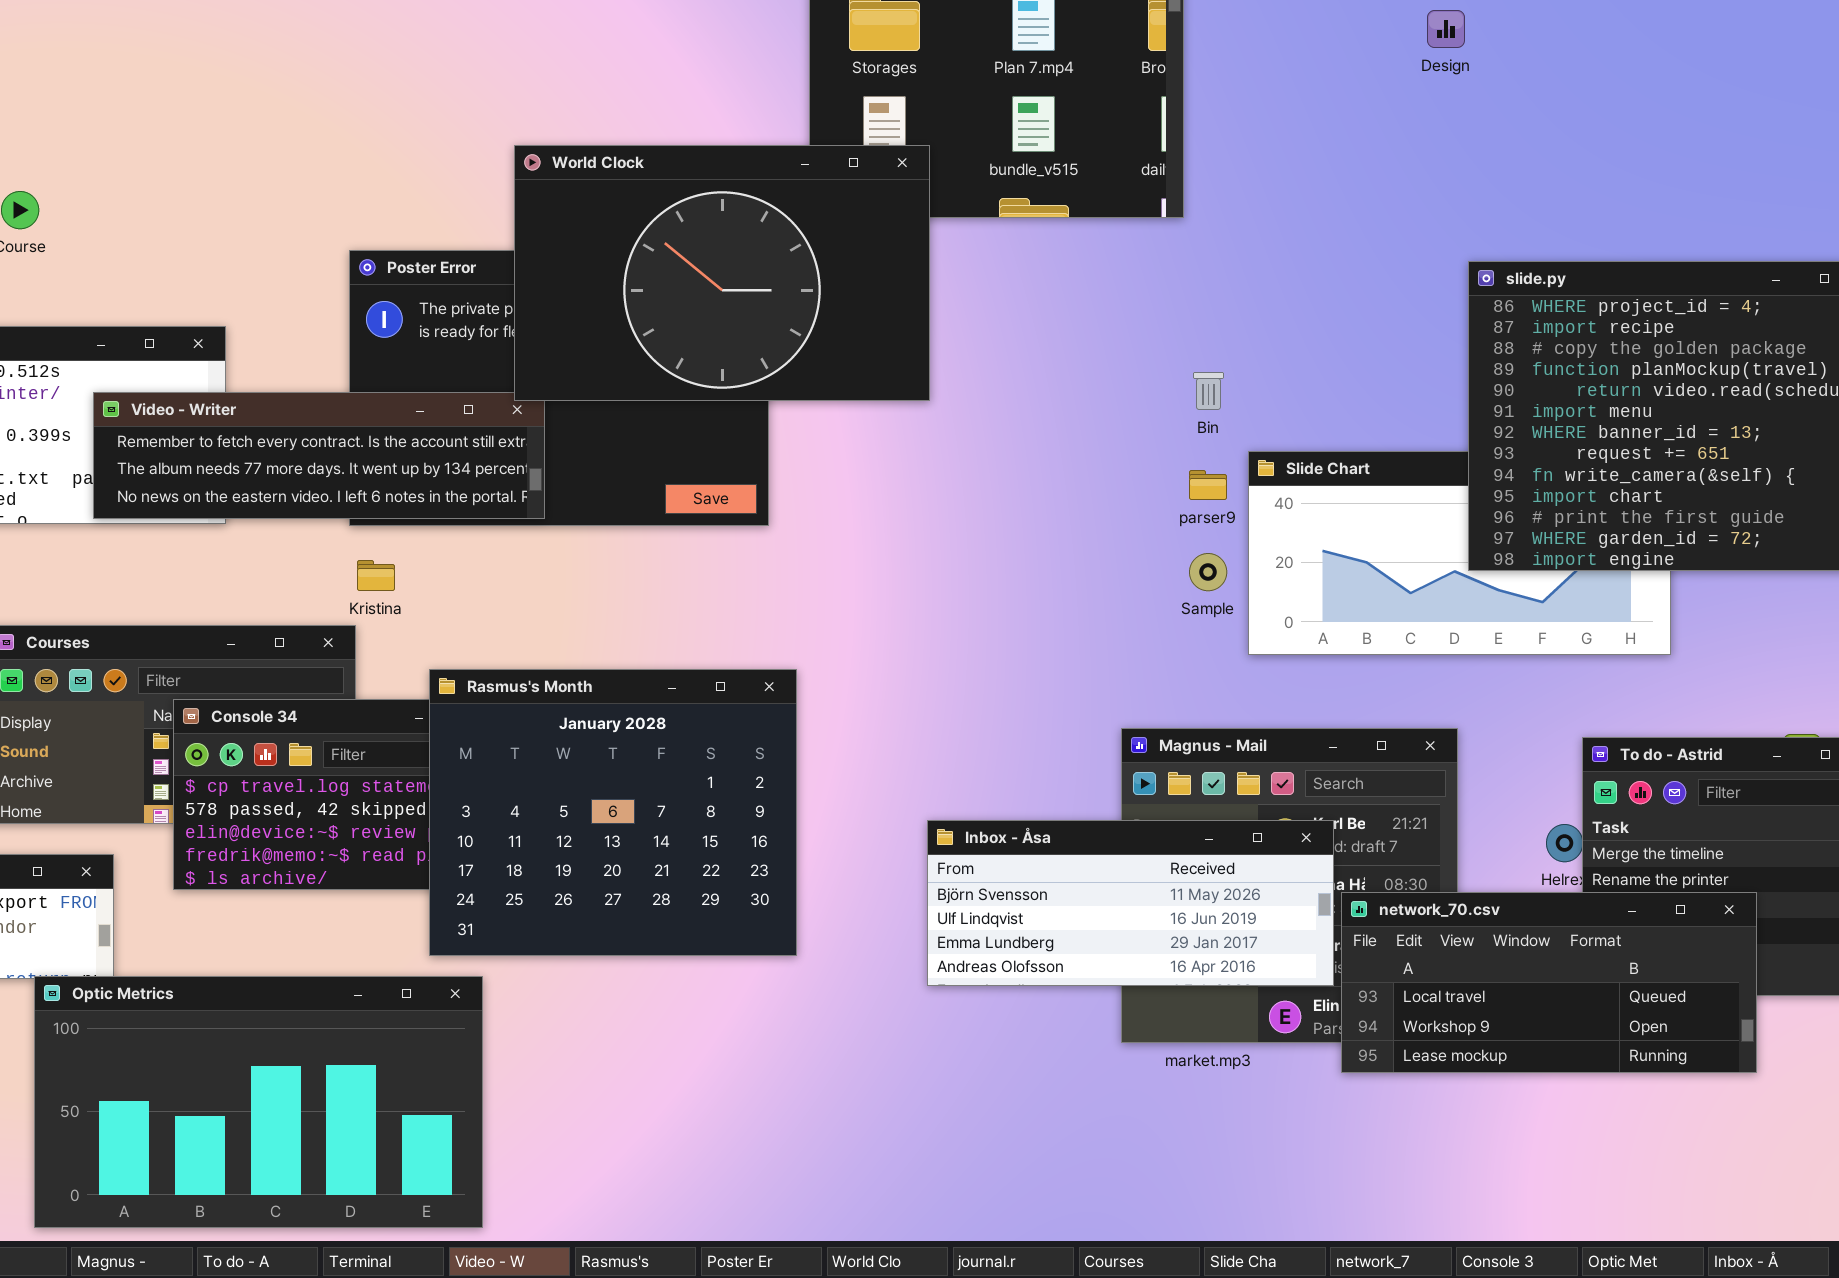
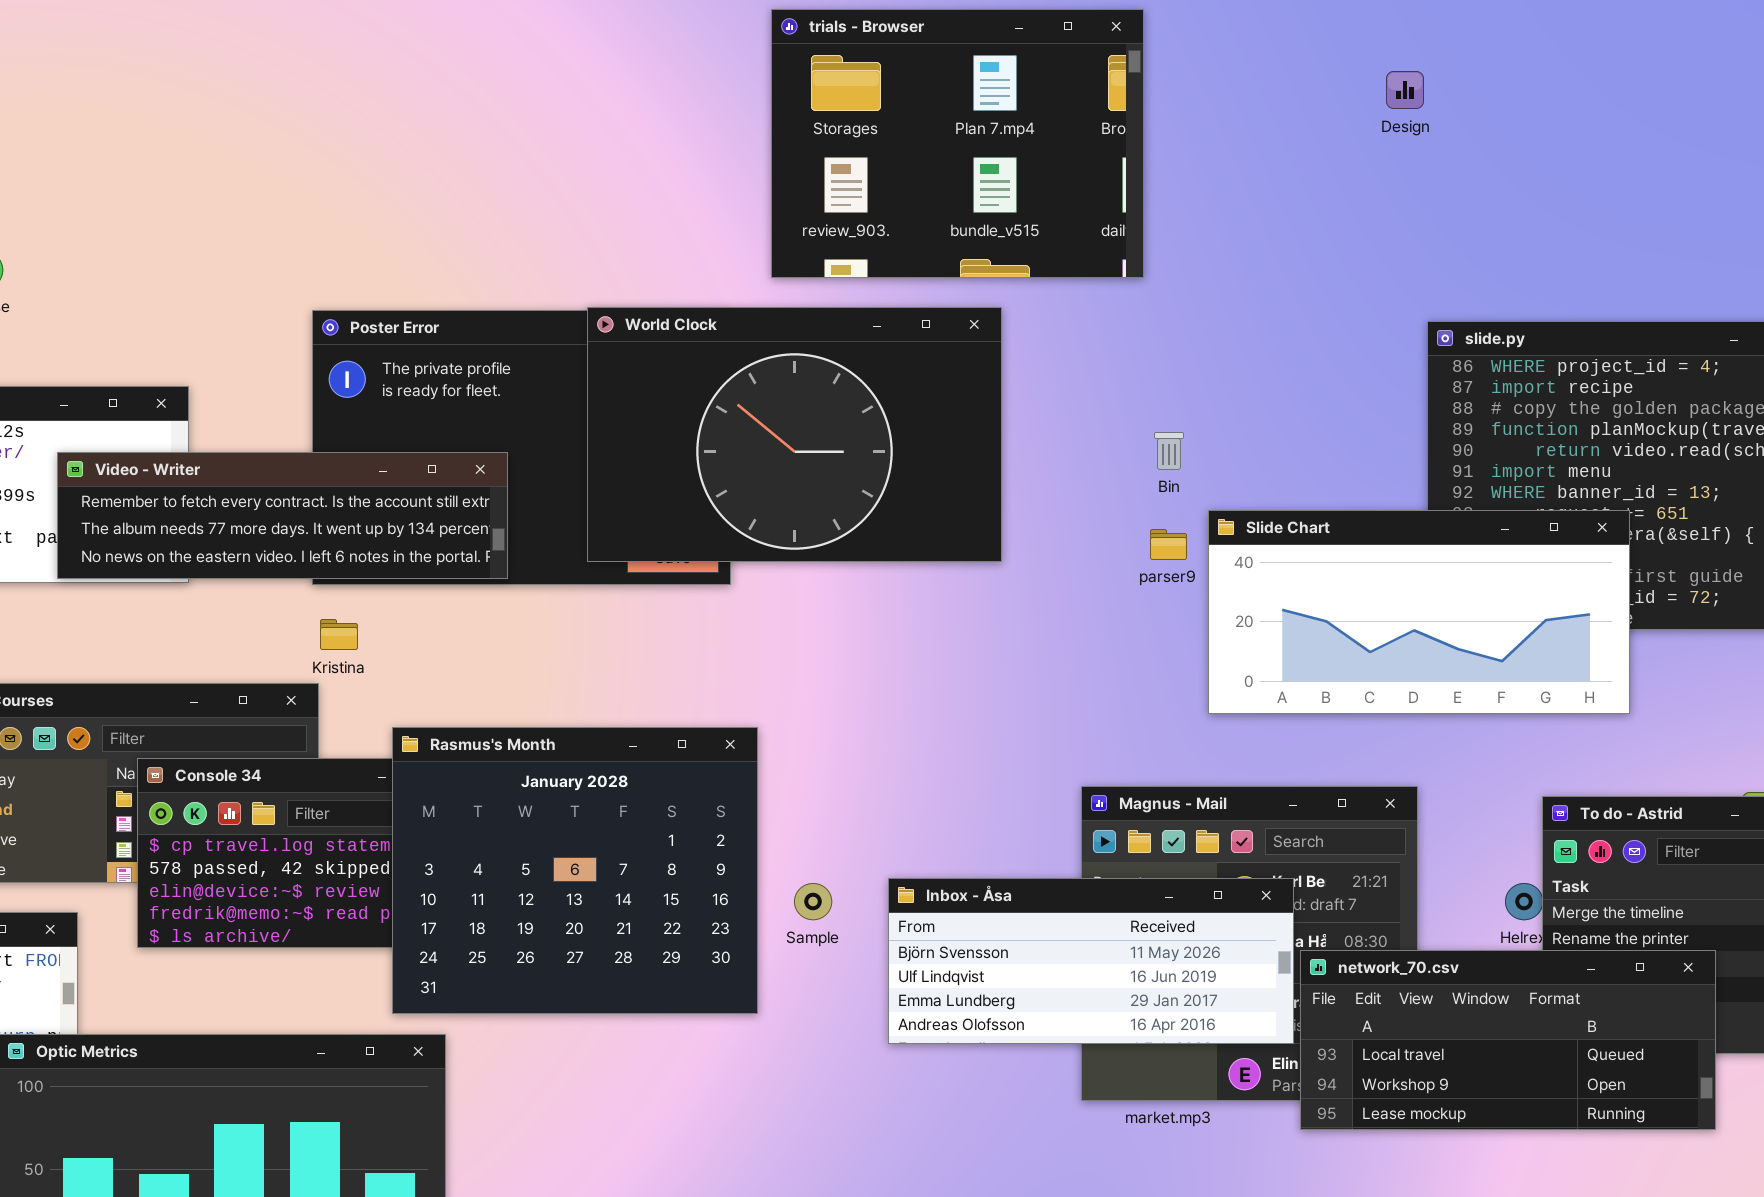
World Clock: [514,145,930,401] -> [587,307,1002,562], moved
Slide Chart: [1248,451,1671,655] -> [1208,510,1630,714], raised
Sample: [1189,553,1227,591] -> [794,883,832,920], moved

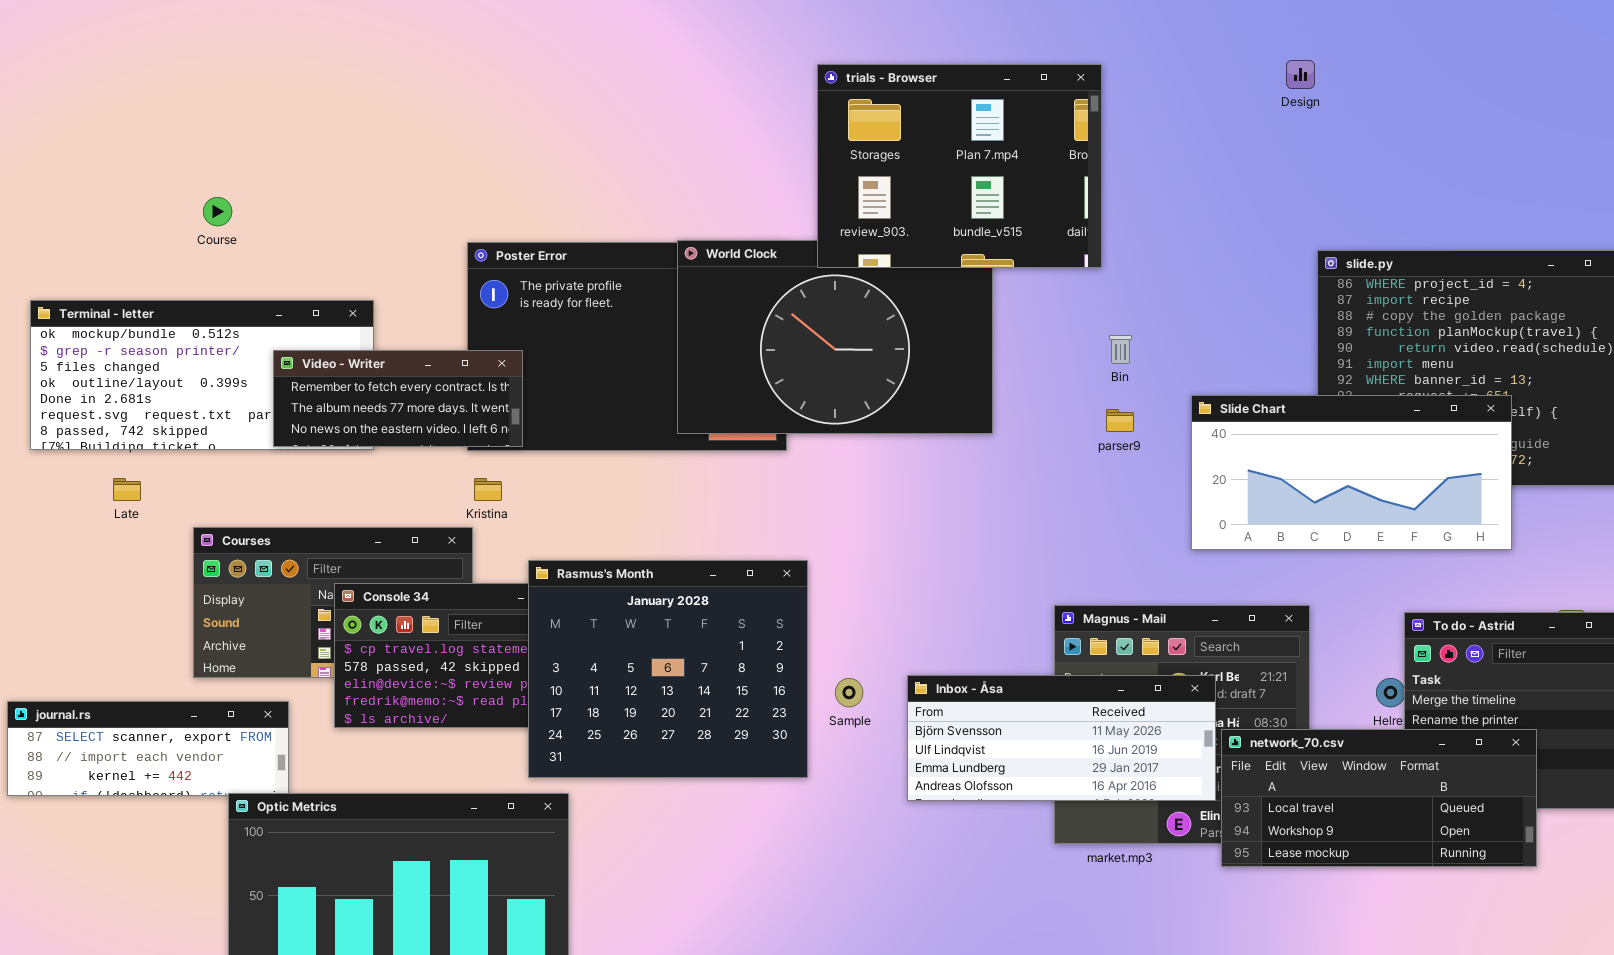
trials - Browser: [771,9,1144,278] -> [817,64,1102,268], moved
Video - Writer: [57,452,508,579] -> [273,350,523,447], resized
Slide Chart: [1208,510,1630,714] -> [1191,395,1512,550], moved

